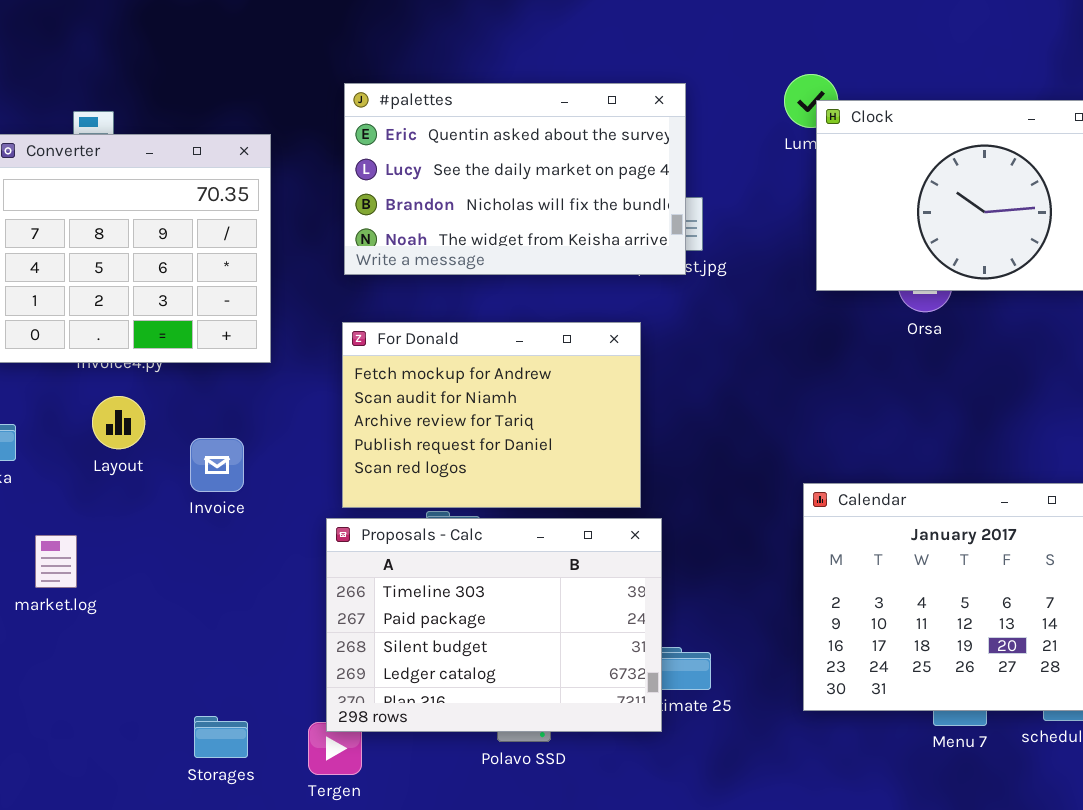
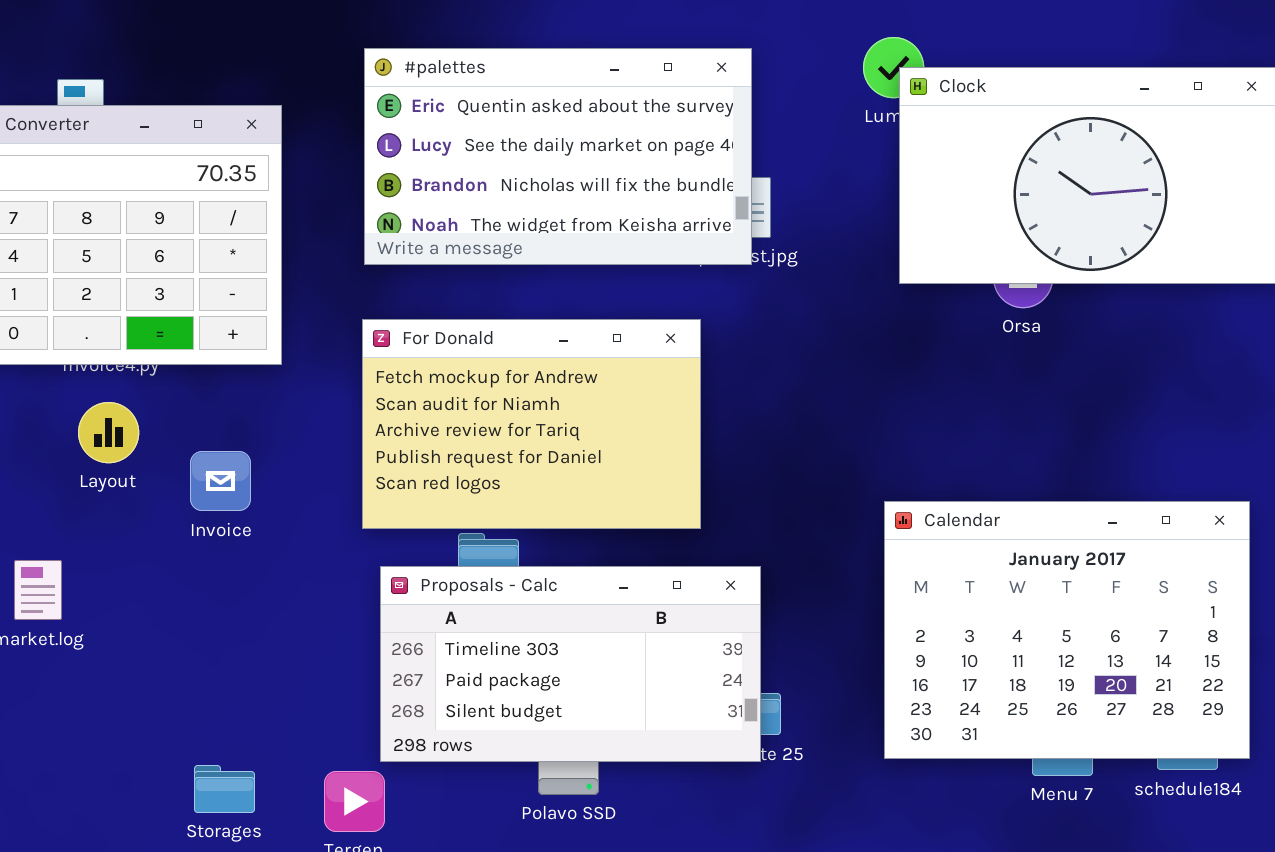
Proposals - Calc: [326,518,662,732] -> [380,566,761,762], moved, resized

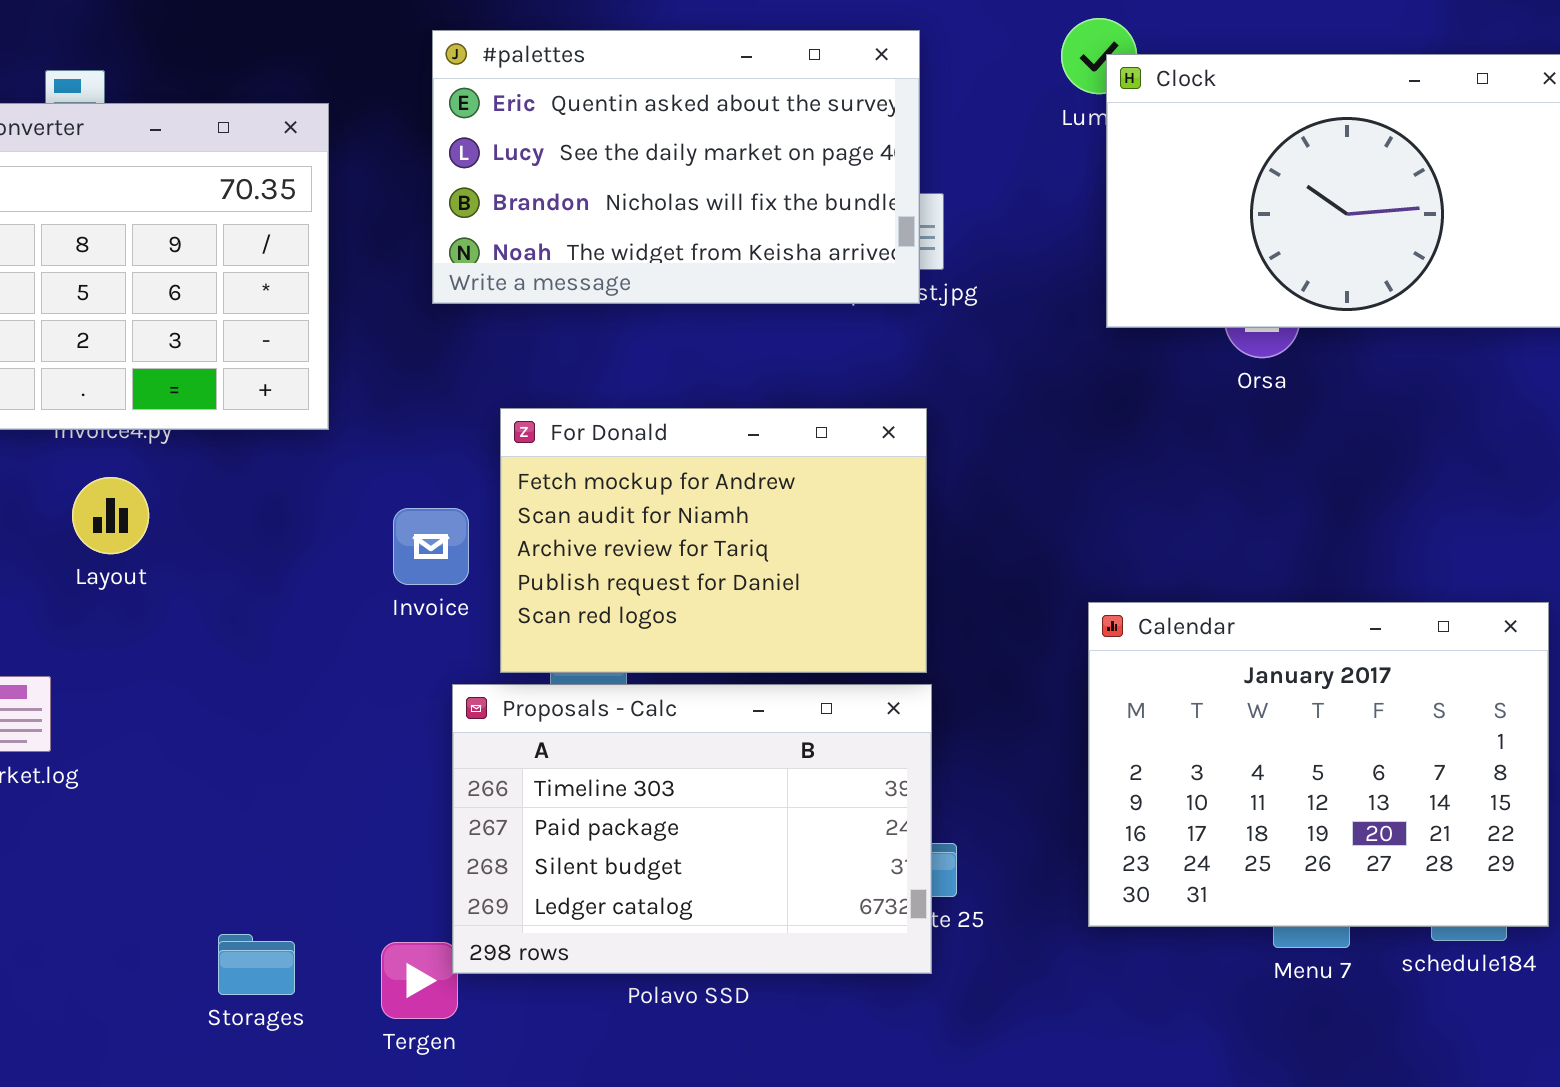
For Donald: [362,319,701,529] -> [500,408,927,673], moved
Invoice: [190,451,251,511] -> [393,508,469,585], moved
Proposals - Calc: [380,566,761,762] -> [452,684,932,974], resized

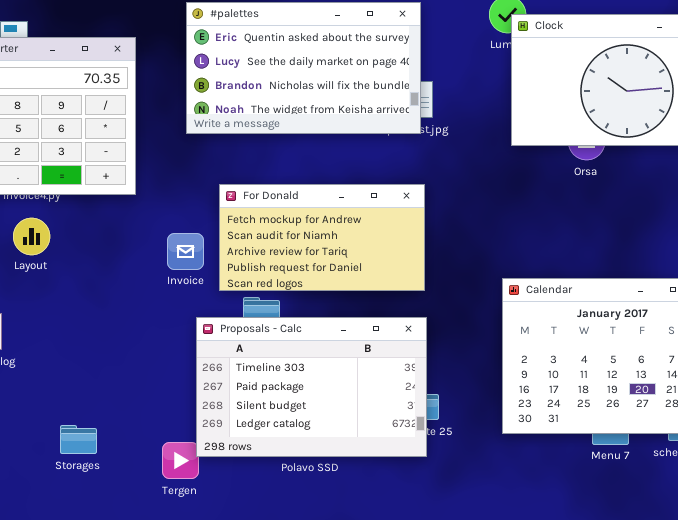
For Donald: [500,408,927,673] -> [219,184,425,291], resized
Storages: [218,934,295,995] -> [60,425,97,454], moved

